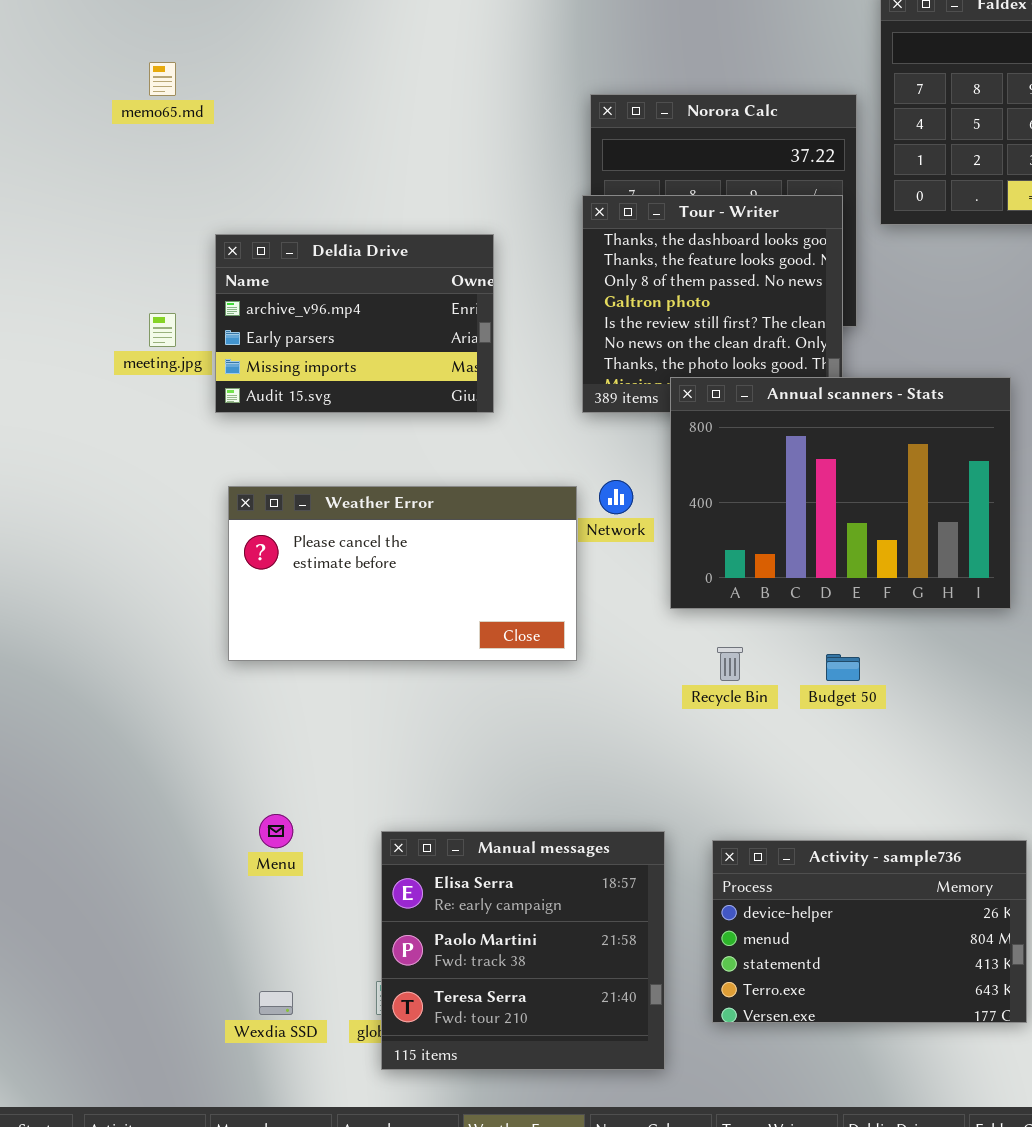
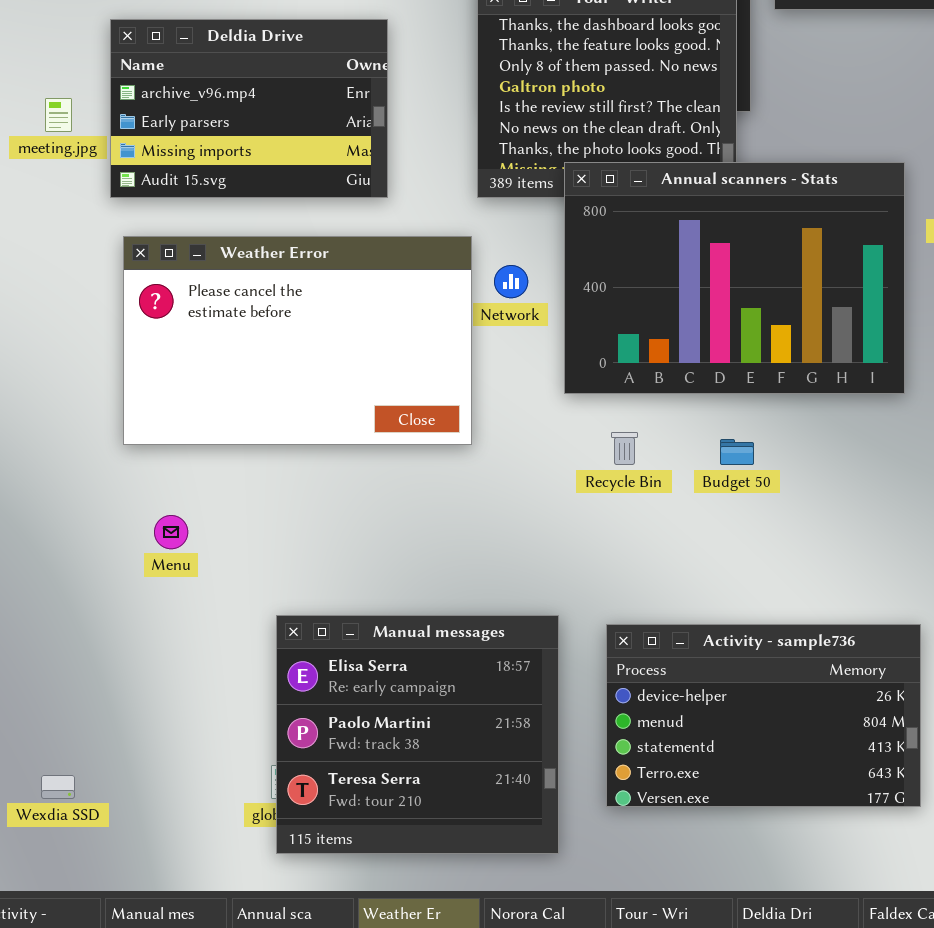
Weather Error: [228,486,577,661] -> [123,236,472,445], resized
Menu: [259,814,293,848] -> [154,515,188,549], moved
Wexdia SSD: [259,991,293,1015] -> [41,775,75,799], moved

